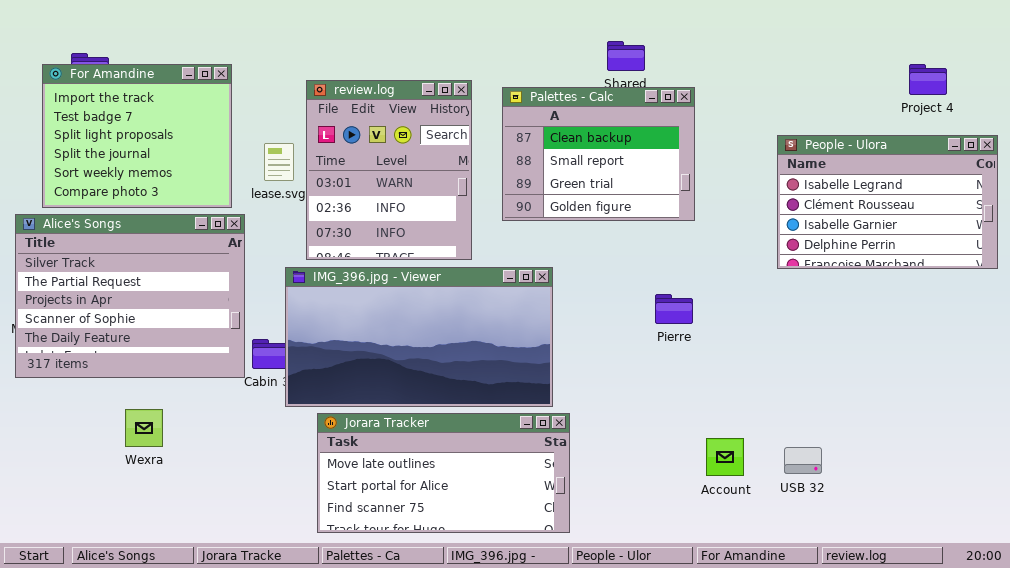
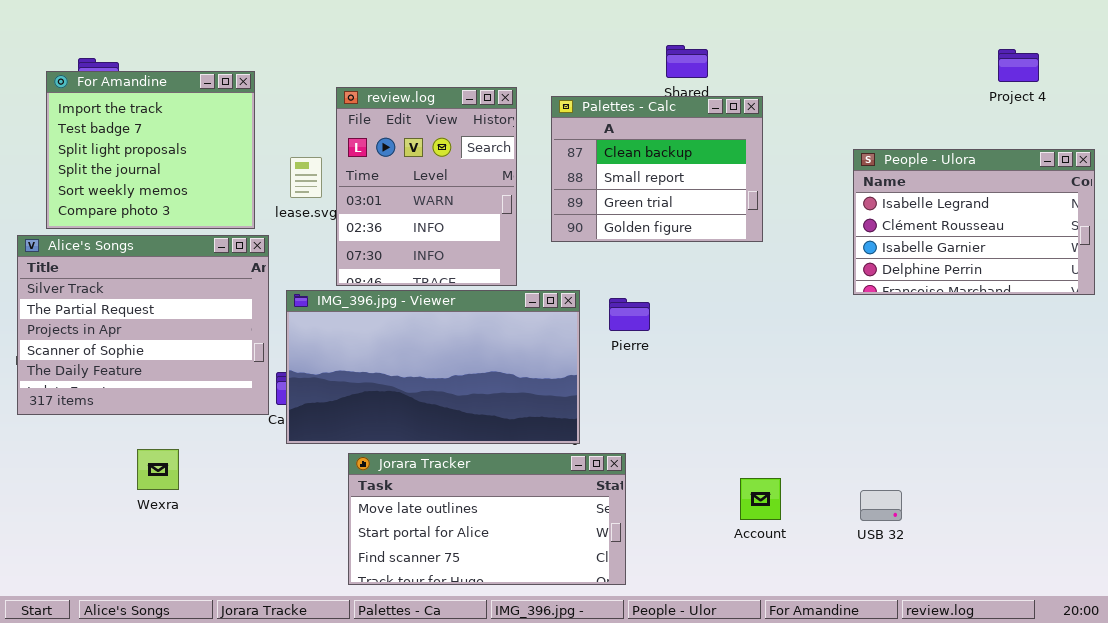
Project 4: [909,64,947,95] -> [998,49,1039,82], moved
IMG_396.jpg - Viewer: [285,267,553,407] -> [286,290,580,444], moved
Pierre: [655,294,693,324] -> [609,298,650,331], moved
Account: [706,438,744,476] -> [740,478,781,520], moved

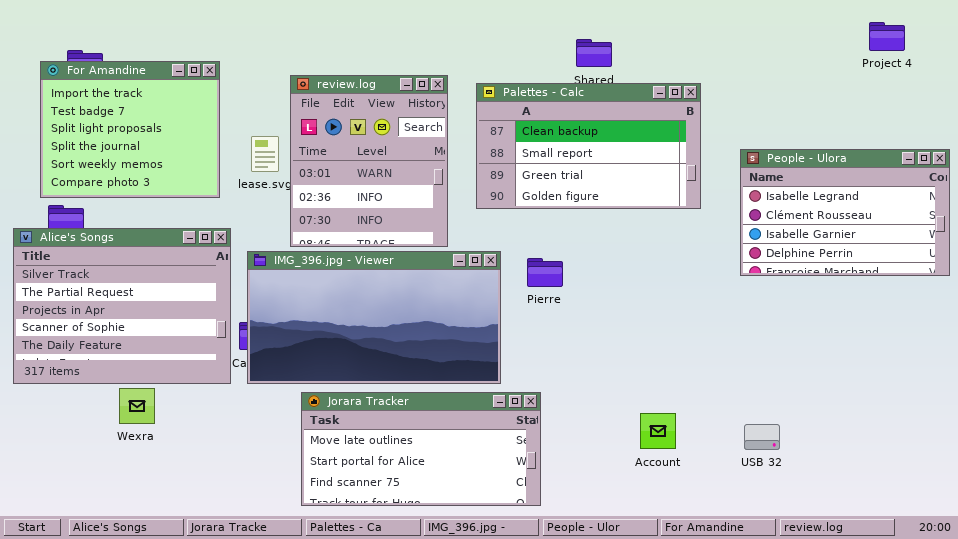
Project 4: [998,49,1039,82] -> [869,22,905,51], moved
Palettes - Calc: [551,96,763,242] -> [476,83,701,209], resized
People - Ulora: [853,149,1095,295] -> [740,149,950,276], moved
Alice's Songs: [17,235,269,415] -> [13,228,231,384], moved

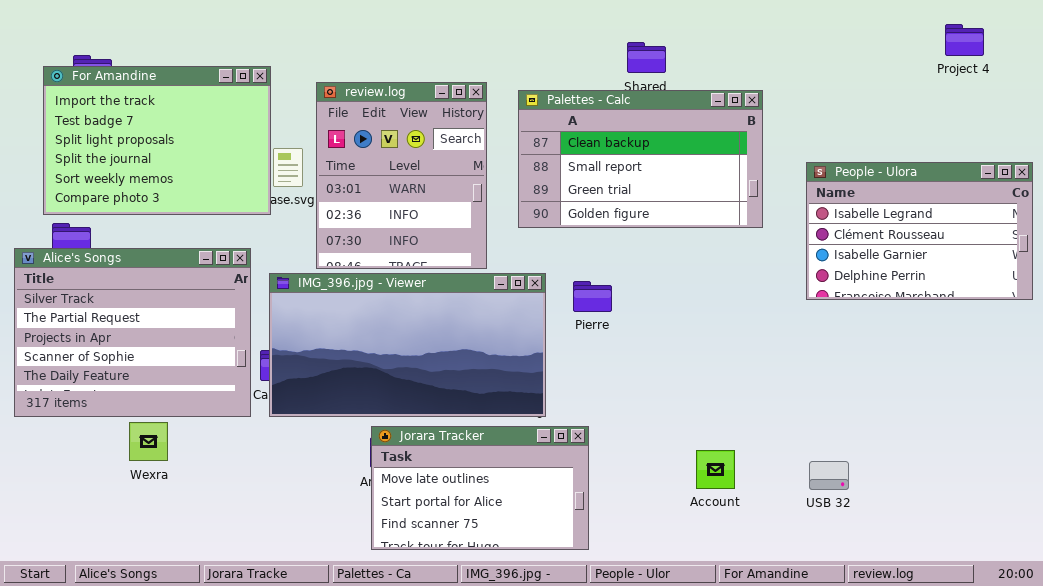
For Amandine: [40,61,220,198] -> [43,66,271,215], resized
Jorara Tracker: [301,392,541,506] -> [371,426,589,550], resized

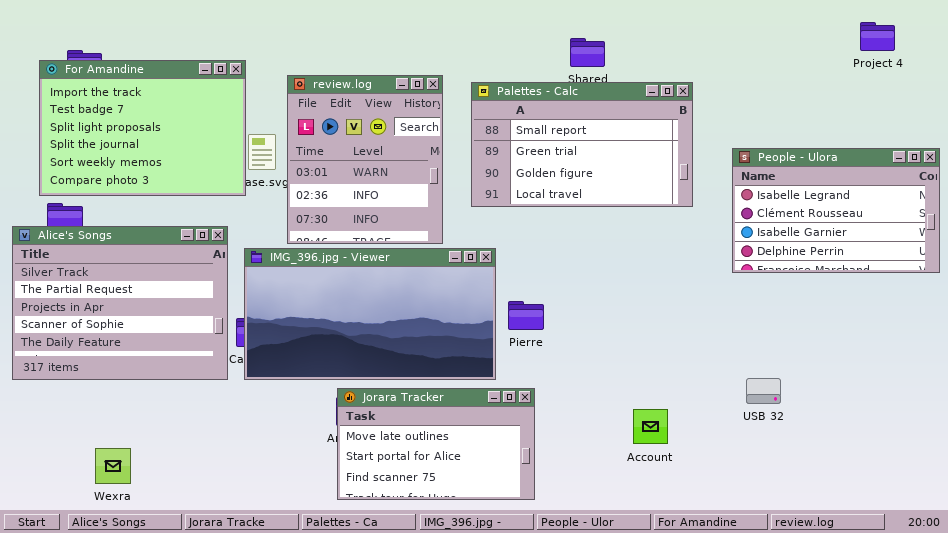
Palettes - Calc: [518,90,763,228] -> [471,82,693,207], scrolled down 1 row
Pierre: [573,281,612,312] -> [508,301,544,330], moved
Wexra: [129,422,168,461] -> [95,448,131,484], moved
USB 32: [809,461,849,490] -> [746,378,781,404], moved

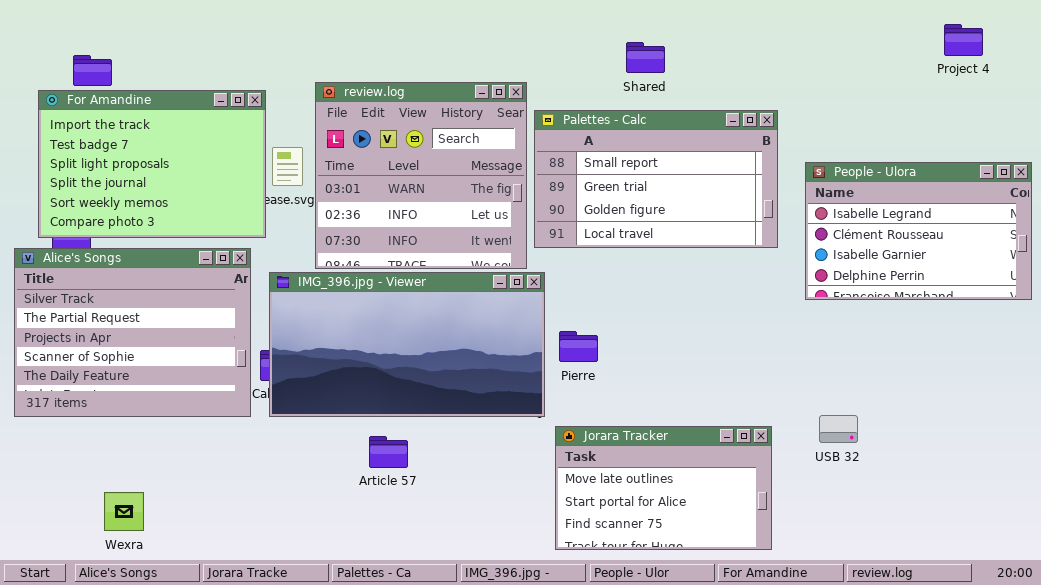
For Amandine: [39,60,246,196] -> [38,90,266,238], moved
review.log: [287,75,443,244] -> [315,82,527,269], resized
Palettes - Calc: [471,82,693,207] -> [534,110,778,248], moved
Jorara Tracker: [337,388,535,500] -> [555,426,772,550], moved

